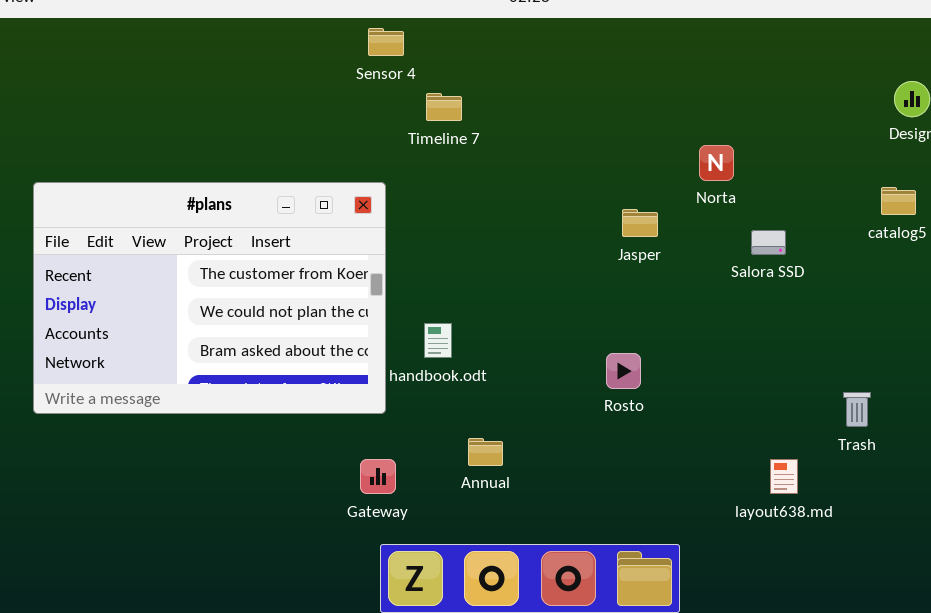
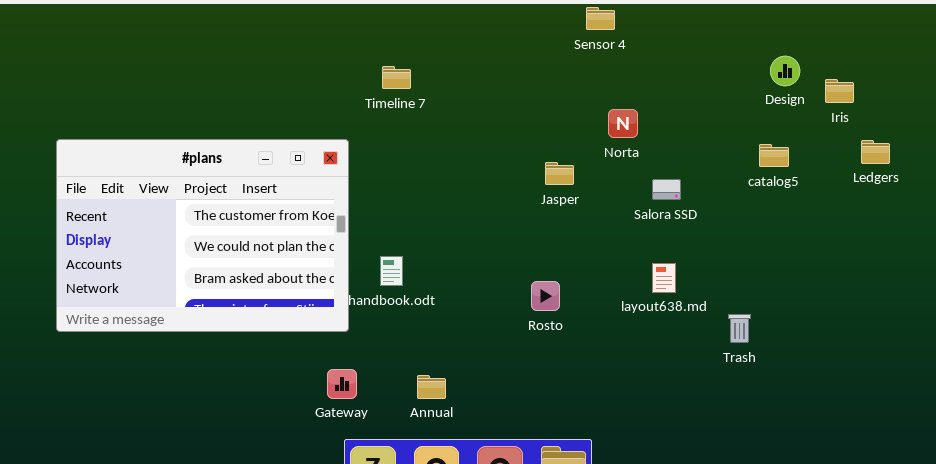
Sensor 4: [368,28,404,56] -> [586,7,615,30], moved
Annual: [468,438,503,466] -> [417,375,446,399], moved
layout638.md: [770,459,798,494] -> [652,263,676,293], moved

